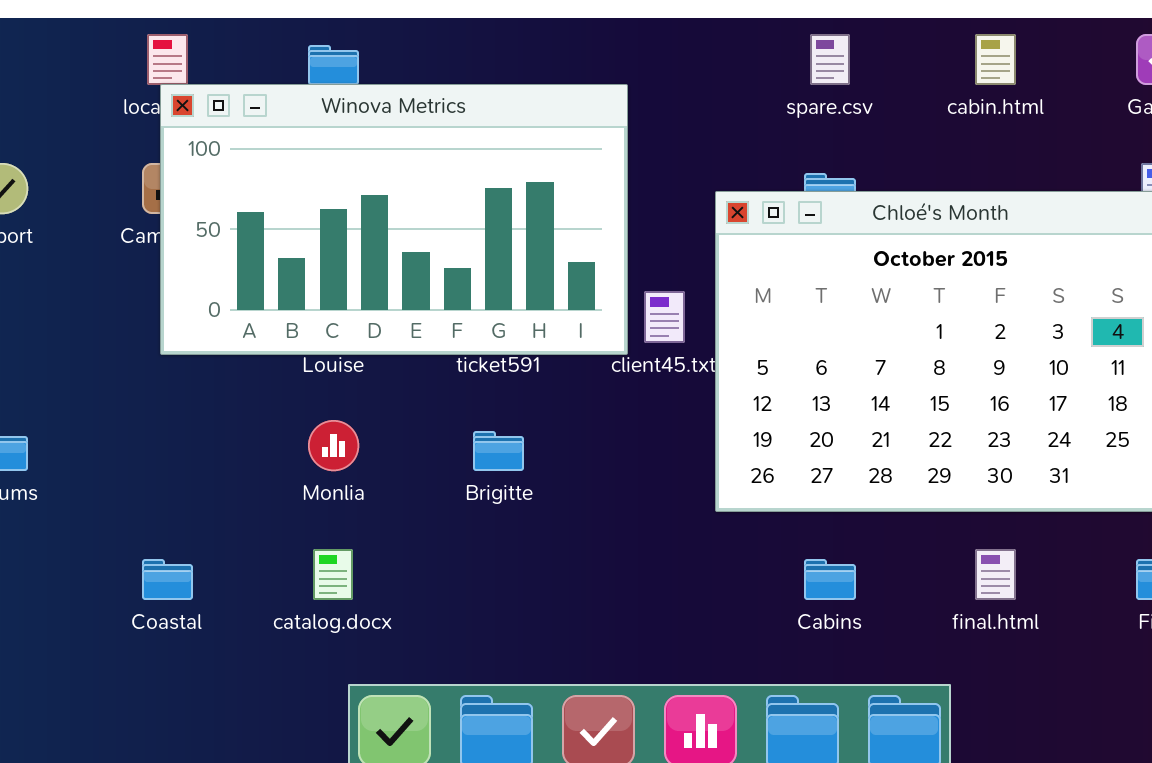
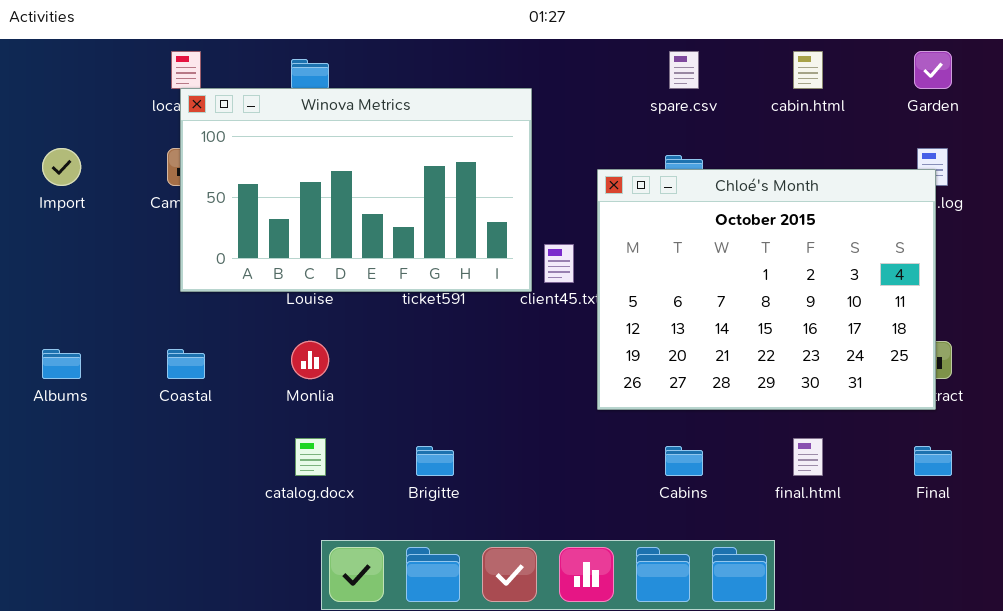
Brigitte: [473,431,524,471] -> [416,446,454,476], moved
Coastal: [142,559,193,600] -> [167,349,205,379], moved

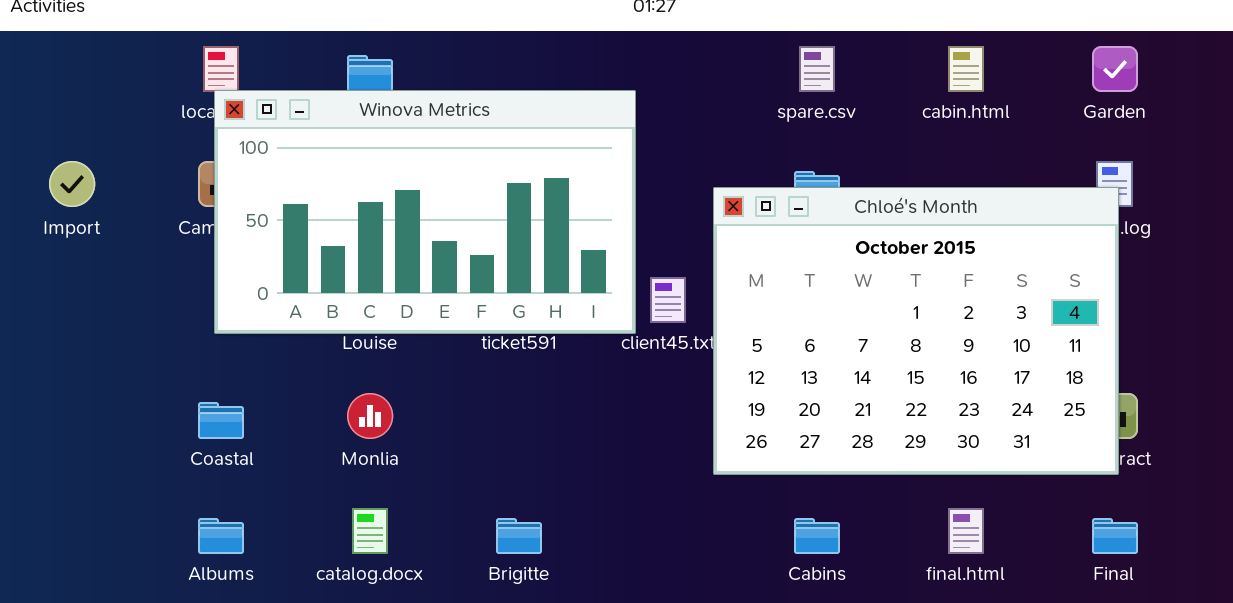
Albums: [42,349,81,379] -> [198,518,244,554], moved

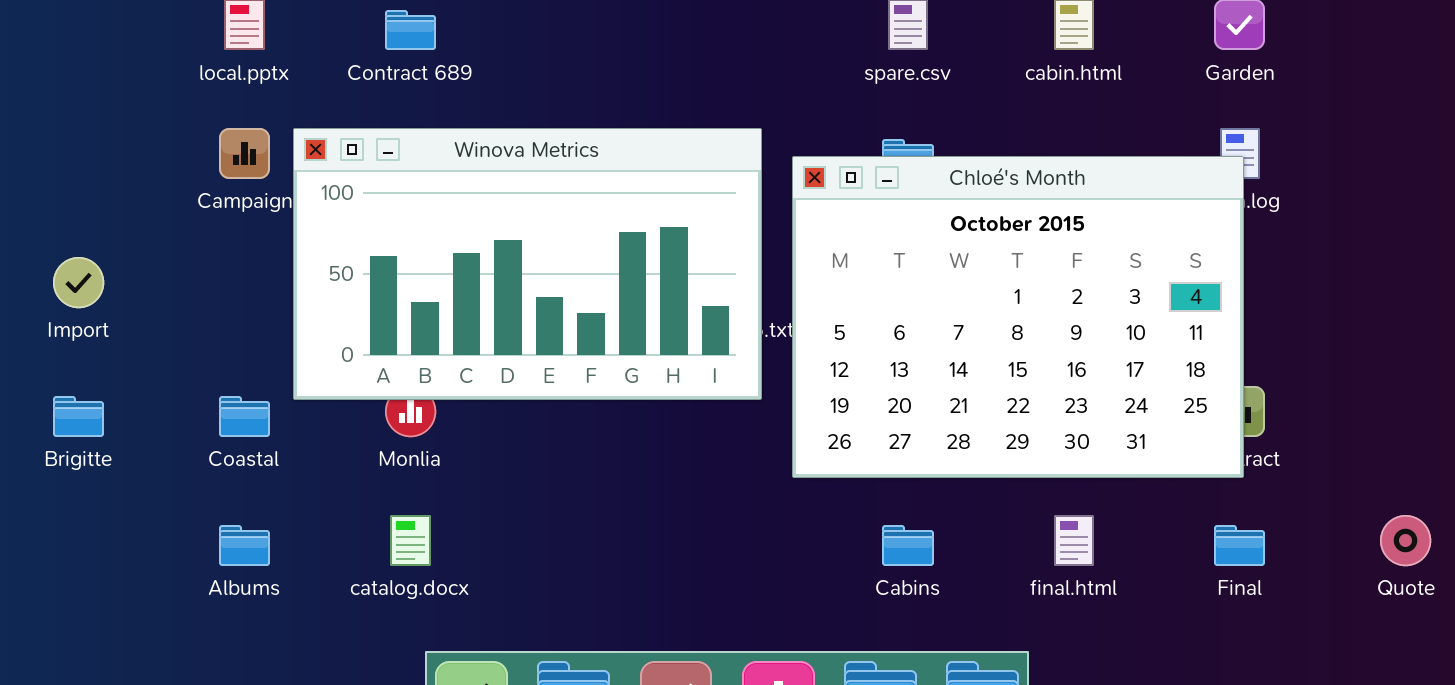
Winova Metrics: [214,90,636,334] -> [293,128,762,400], moved
Import: [49,161,95,207] -> [53,257,104,308], moved
Brigitte: [496,518,542,554] -> [53,396,104,437], moved

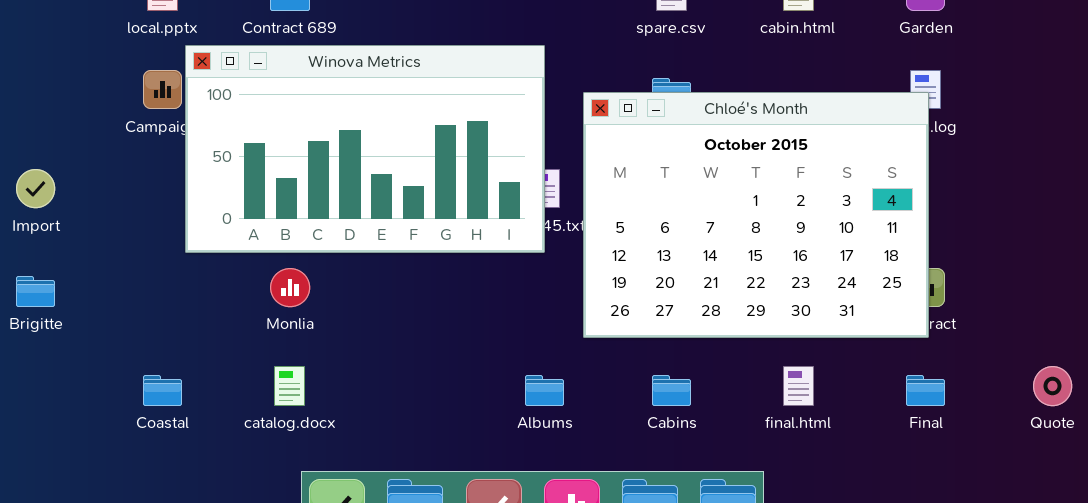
Winova Metrics: [293,128,762,400] -> [185,45,545,253], moved
Coastal: [219,396,270,437] -> [143,375,182,406], moved
Albums: [219,525,270,566] -> [525,375,564,406], moved

